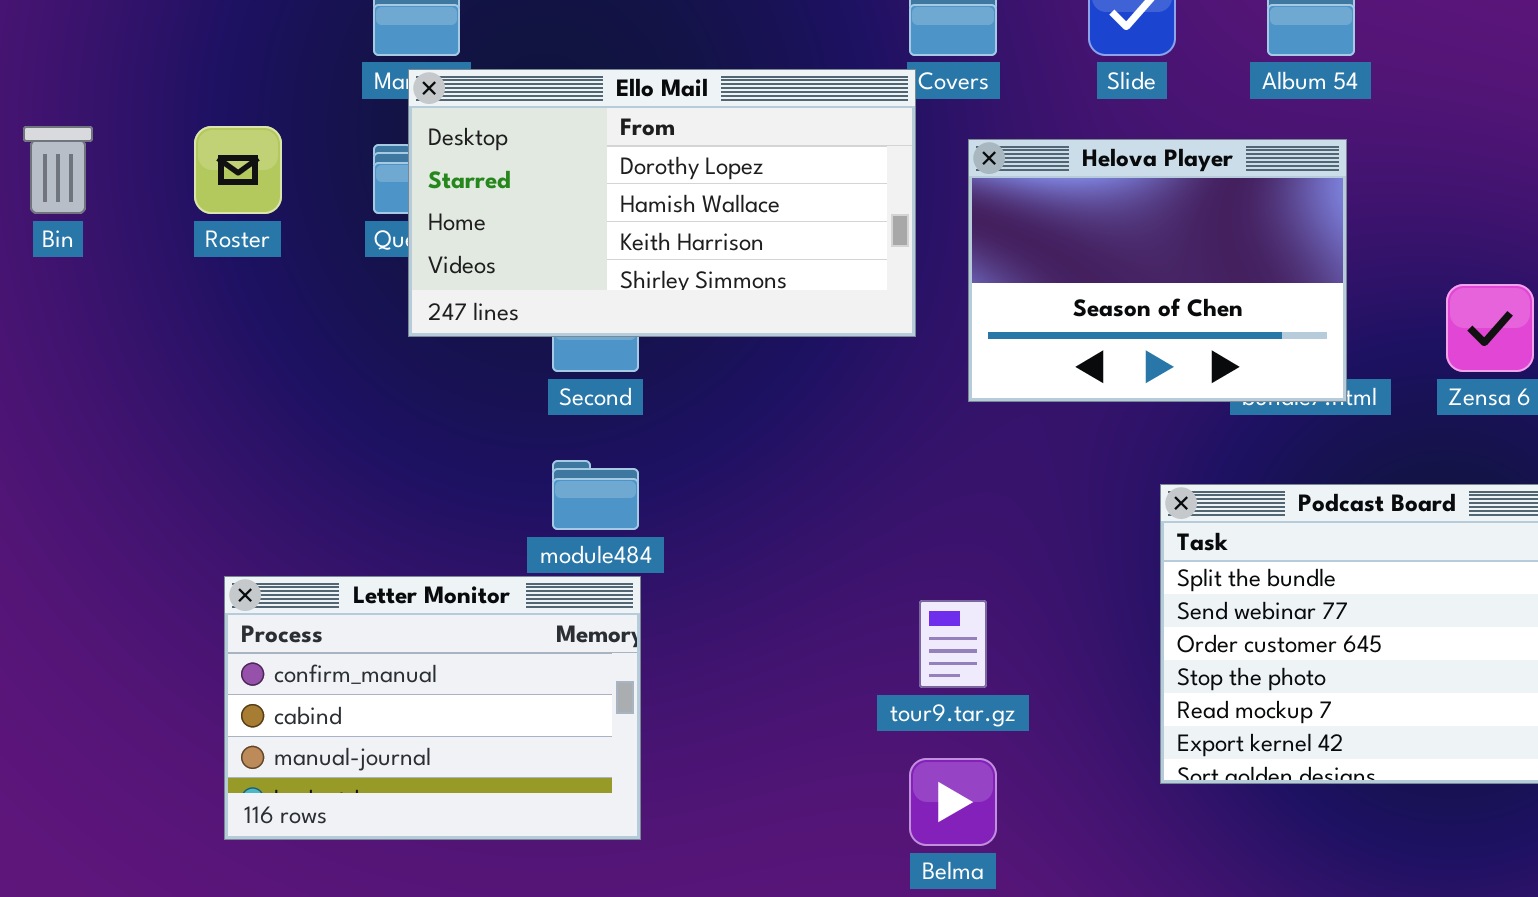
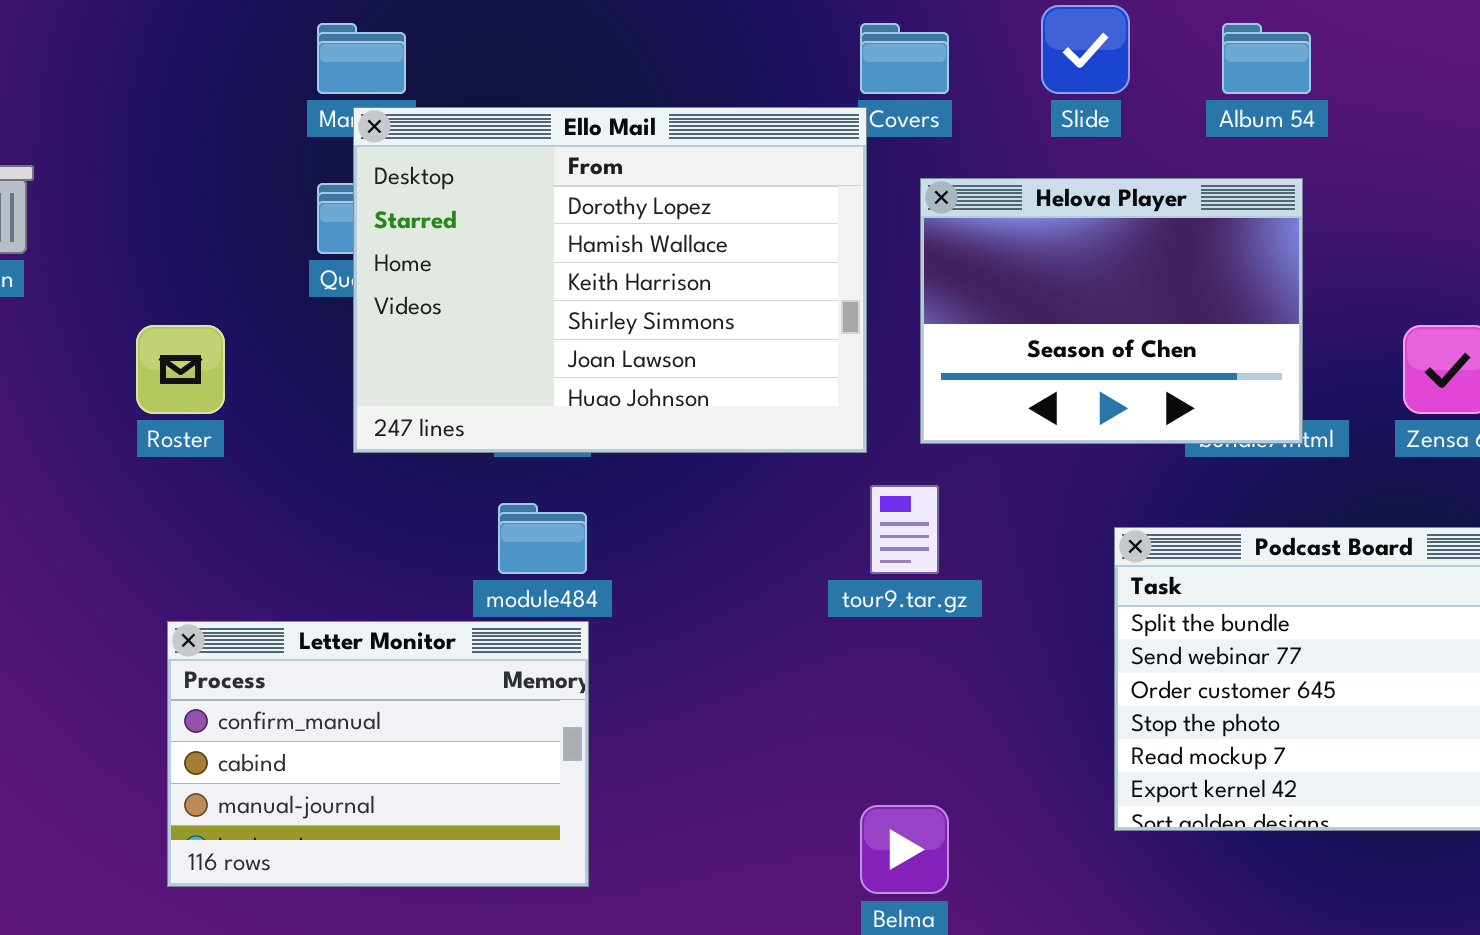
Ello Mail: [408,69,916,337] -> [353,107,867,453], resized
Roster: [194,126,282,214] -> [136,325,225,414], moved
tour9.tar.gz: [919,600,987,688] -> [870,485,939,574], moved

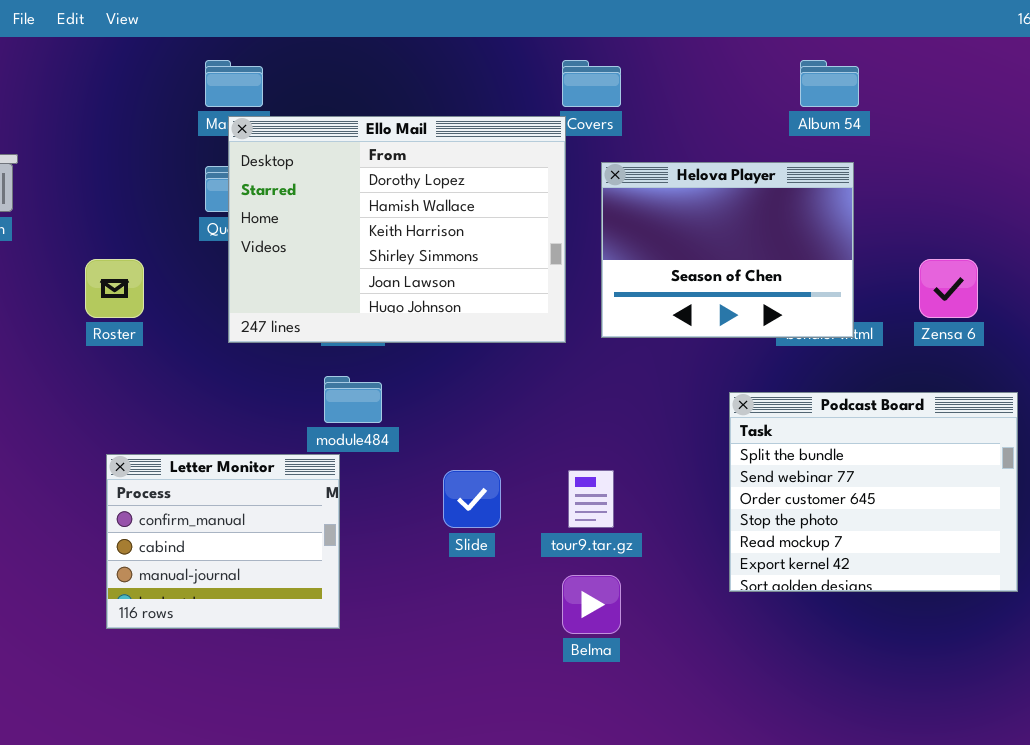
Slide: [1041,5,1130,94] -> [443,470,501,528], moved
tour9.tar.gz: [870,485,939,574] -> [568,470,614,528], moved
Letter Monitor: [167,621,589,887] -> [106,454,340,629], resized

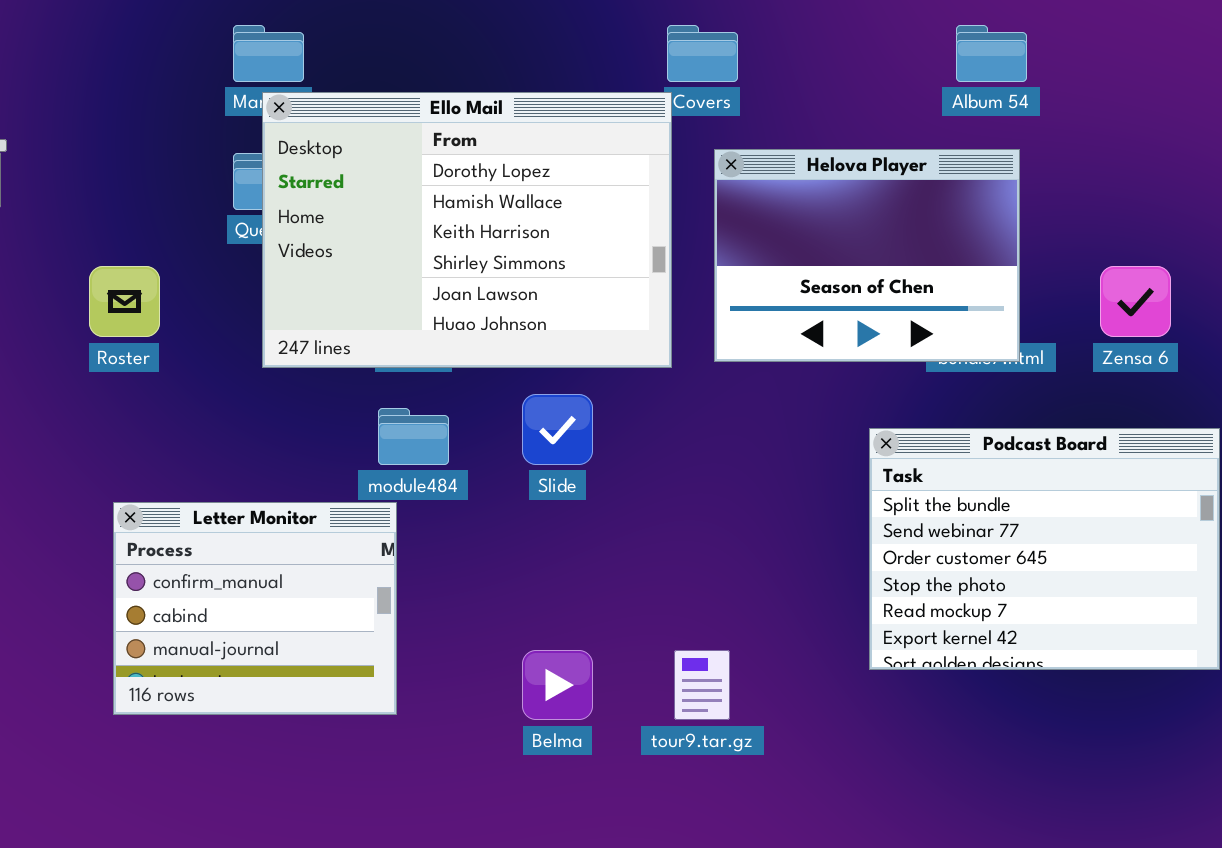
Slide: [443,470,501,528] -> [522,394,593,465], moved
tour9.tar.gz: [568,470,614,528] -> [674,650,730,720], moved
Belma: [562,575,621,634] -> [522,650,593,720], moved

